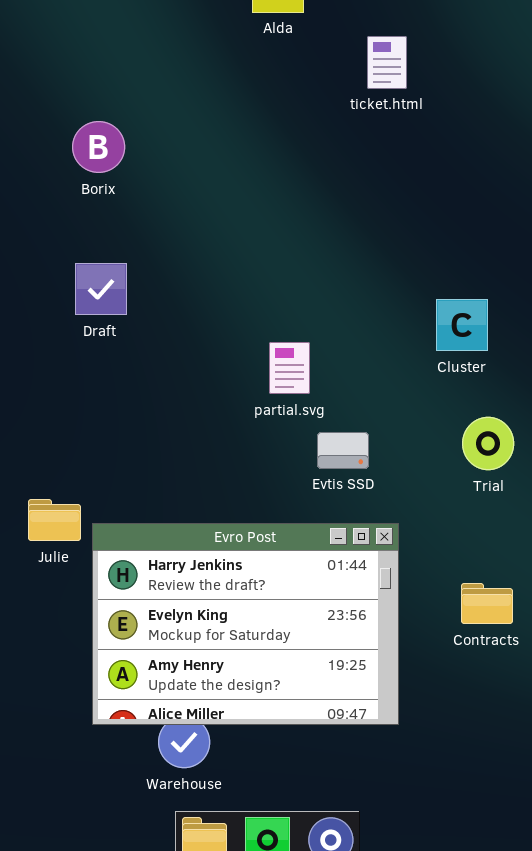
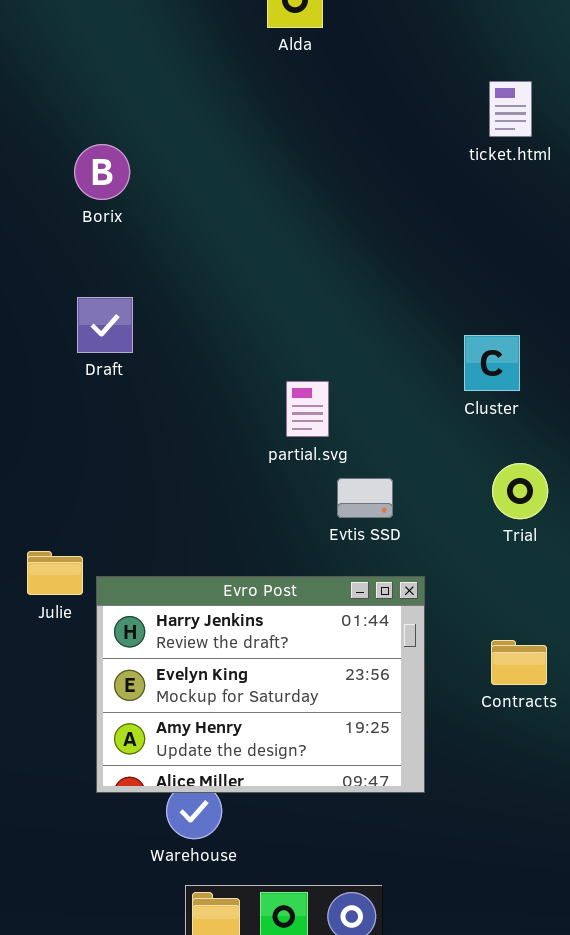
ticket.html: [367,36,407,89] -> [489,81,532,137], moved

